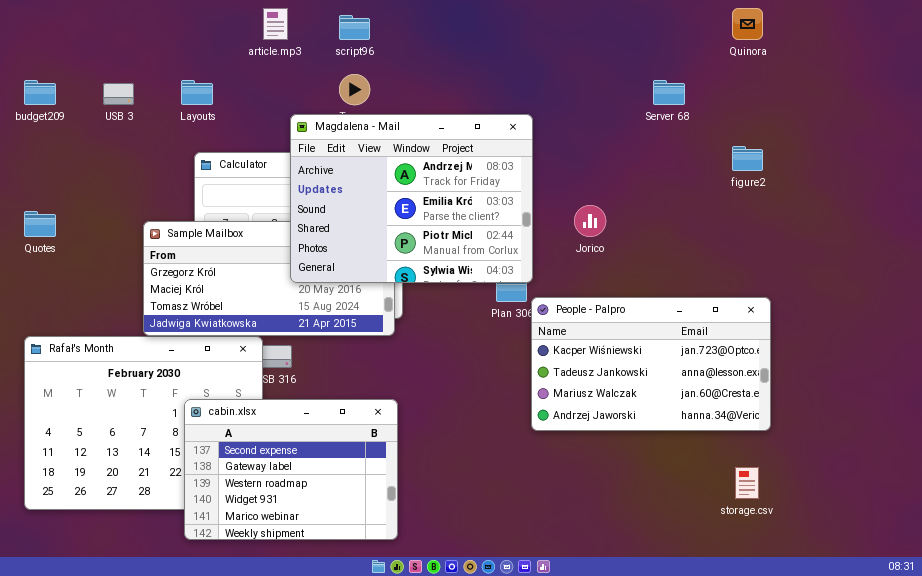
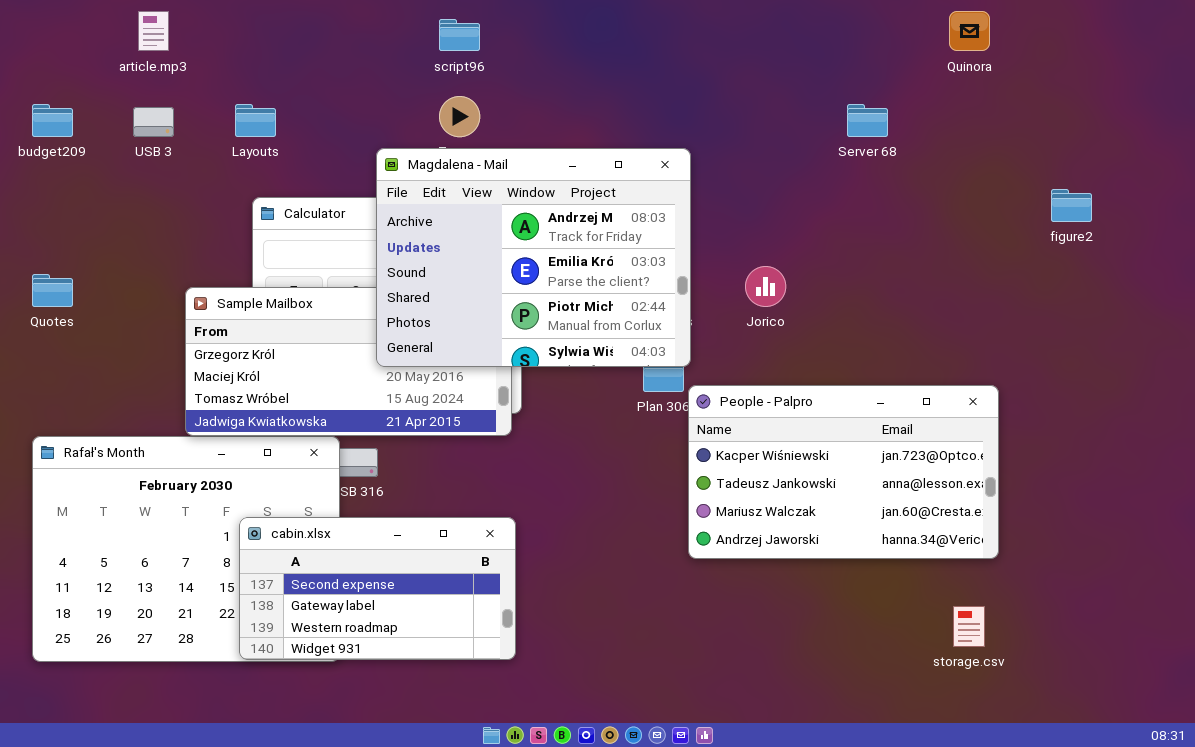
article.mp3: [263,8,288,40] -> [138,11,169,51], moved
figure2: [732,146,763,171] -> [1051,189,1092,222], moved
cabin.xlsx: [184,399,398,540] -> [239,517,516,660], resized

